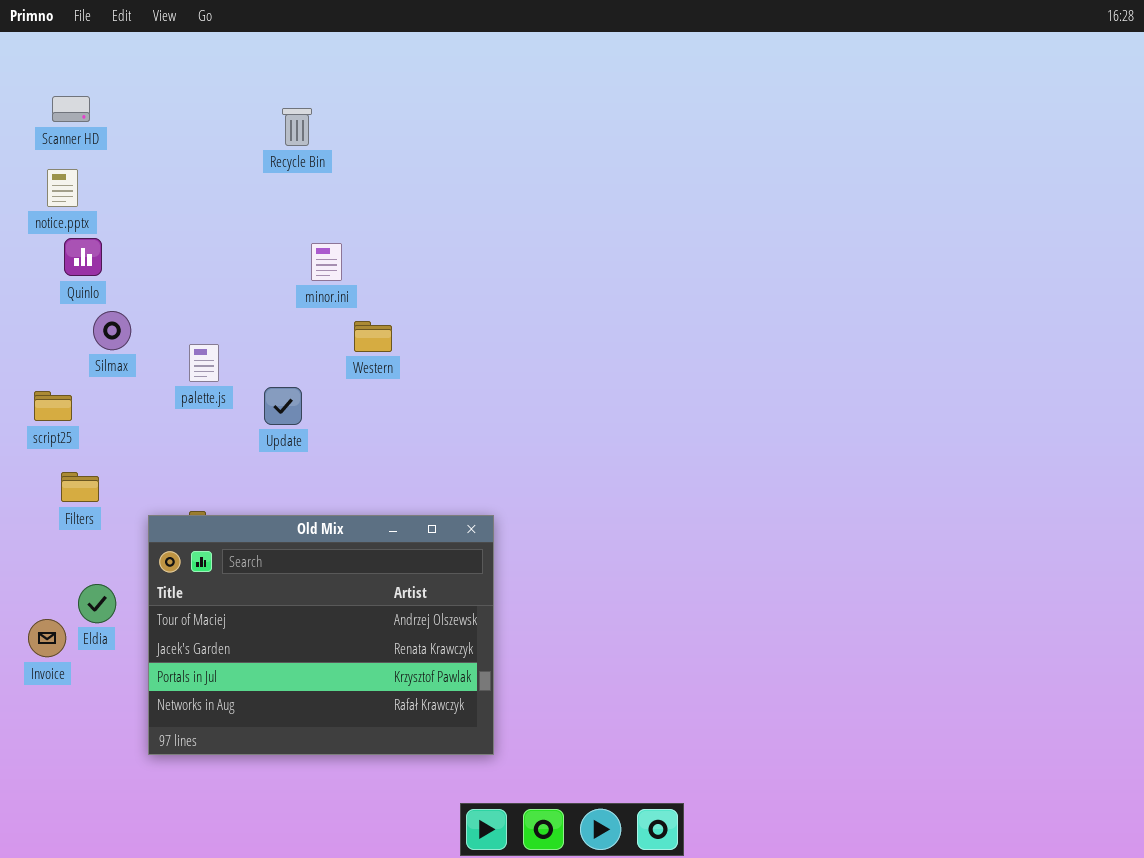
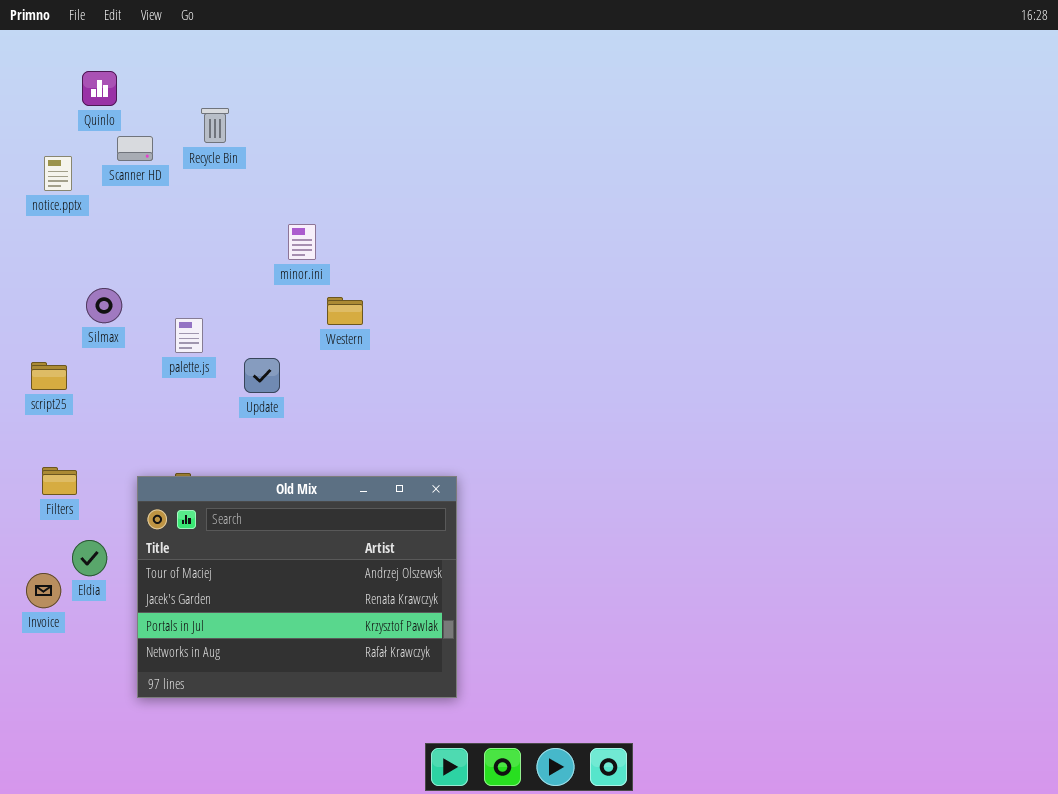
Scanner HD: [52,96,90,122] -> [117,136,153,161], moved
Recycle Bin: [282,108,312,146] -> [201,108,229,143], moved
Quinlo: [64,238,102,276] -> [82,71,117,106], moved
Filters: [61,472,99,502] -> [42,467,77,495], moved

